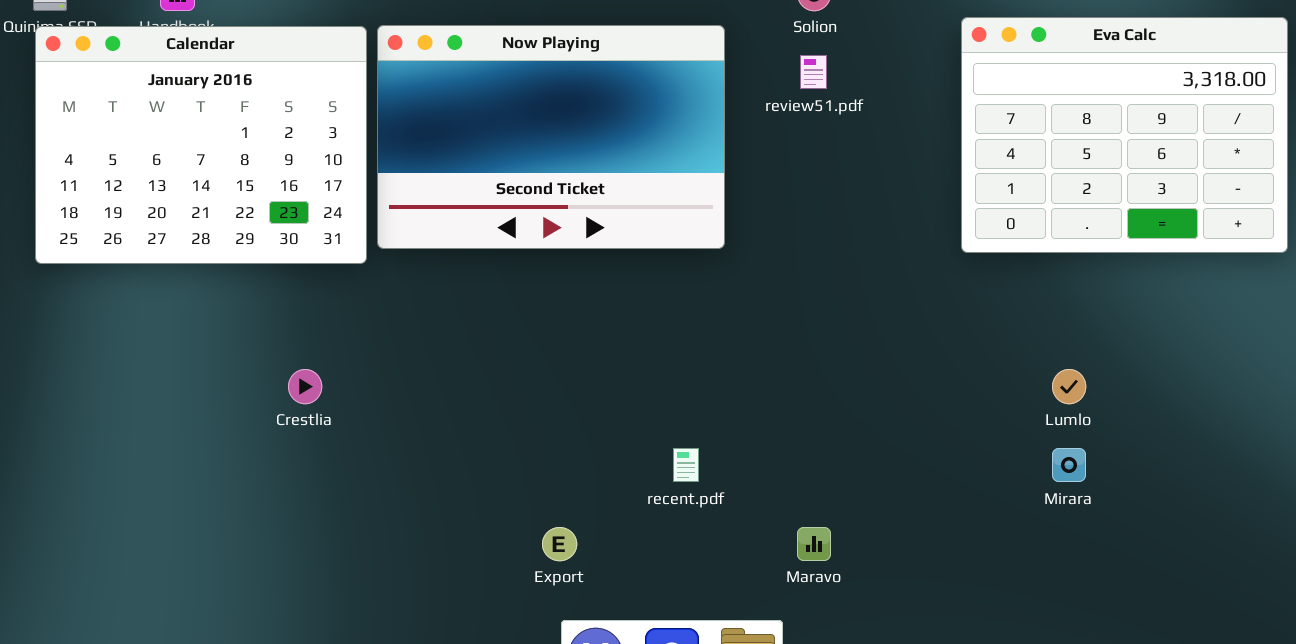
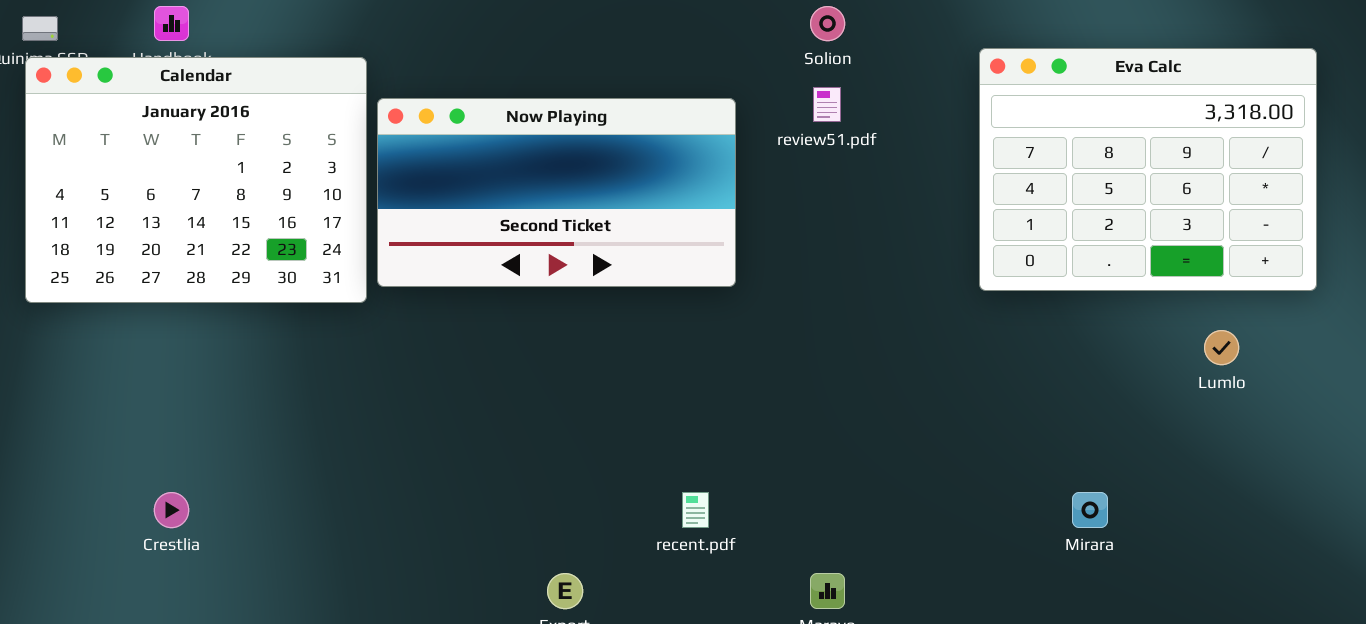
Now Playing: [377,25,725,249] -> [377,98,736,287], resized
Crestlia: [288,369,322,404] -> [154,492,189,528], moved
Lumlo: [1052,369,1086,404] -> [1204,330,1239,365], moved

